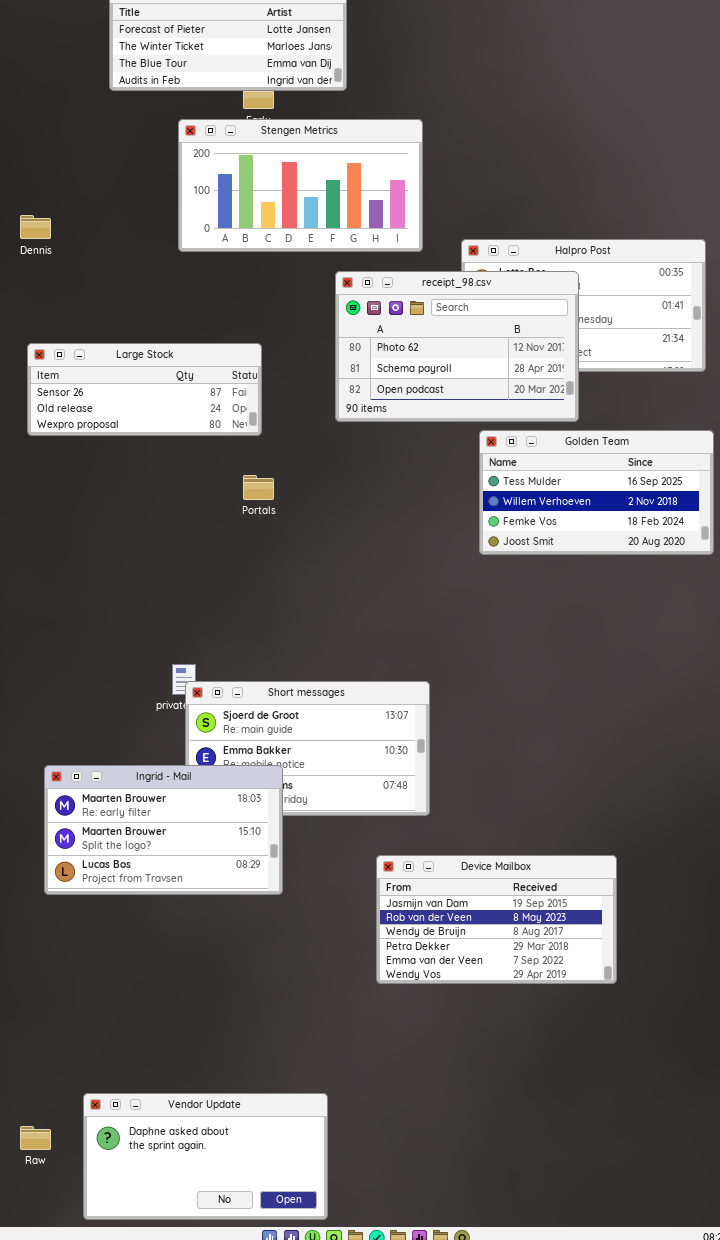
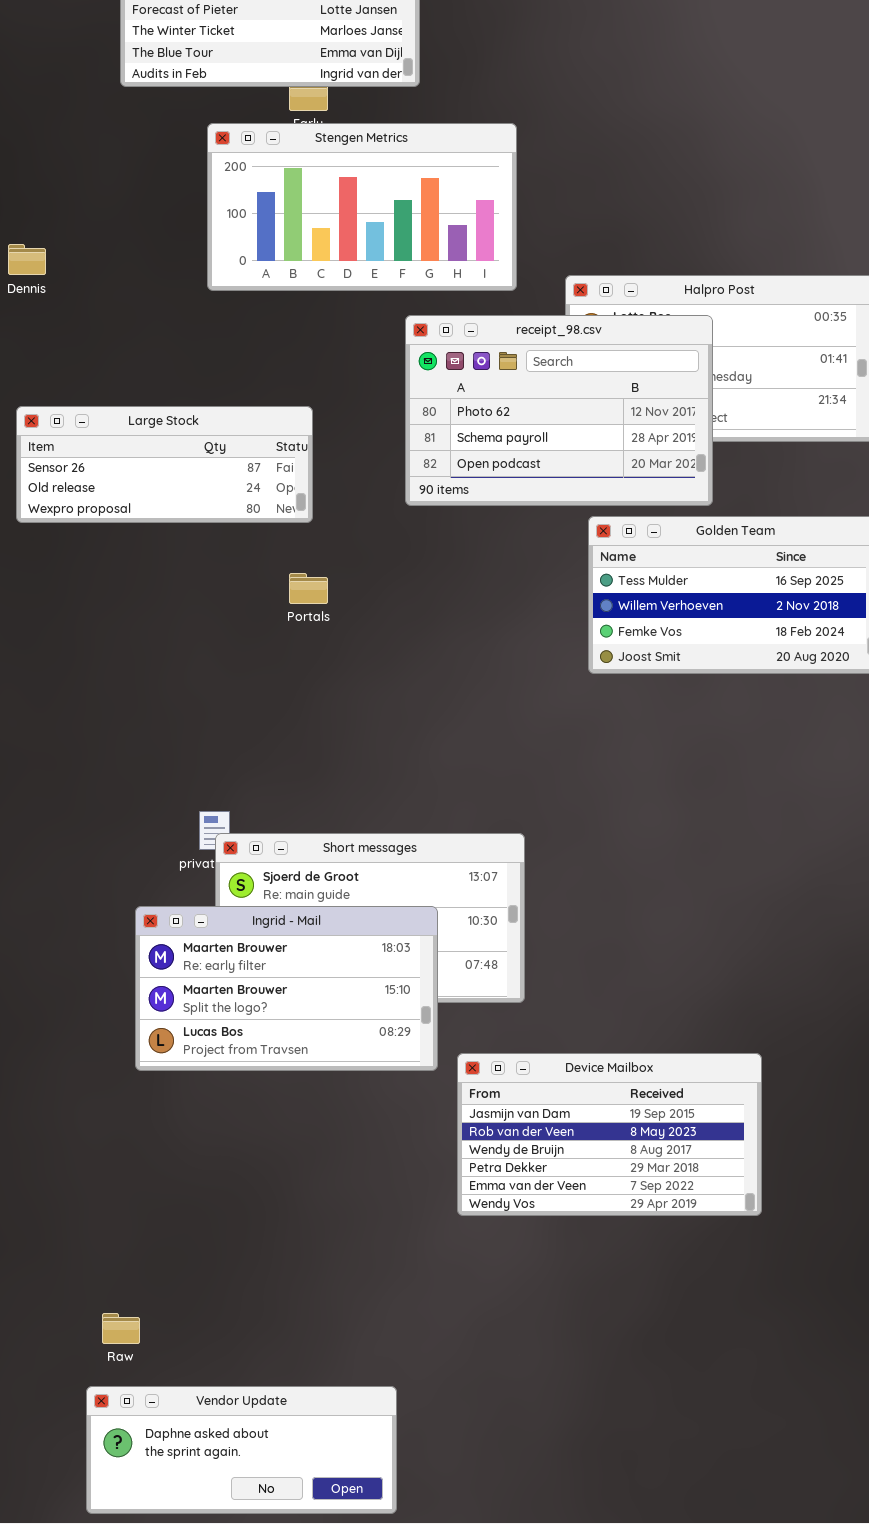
Ingrid - Mail: [44,765,283,895] -> [135,906,438,1071], moved
Vendor Update: [83,1093,328,1220] -> [86,1386,397,1514], resized
Raw: [20,1126,51,1150] -> [102,1313,140,1344], moved

